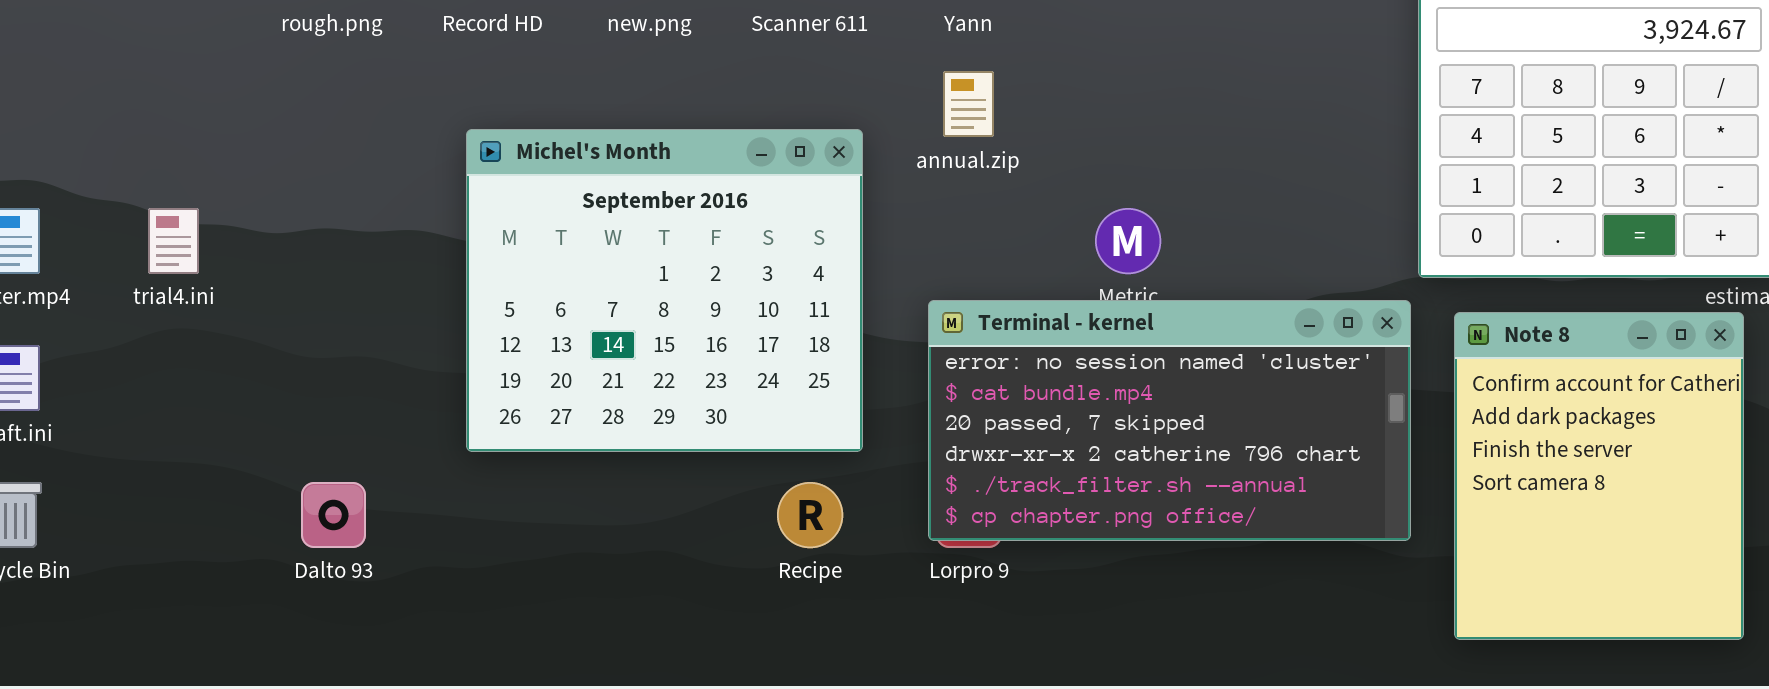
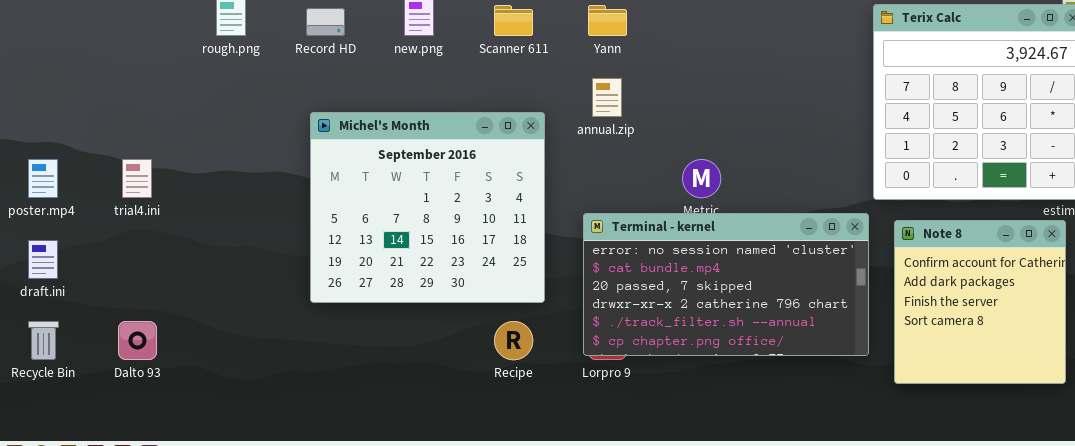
Note 8: [1454,312,1744,640] -> [894,220,1066,384], resized
Dalto 93: [301,482,366,548] -> [118,321,157,360], moved

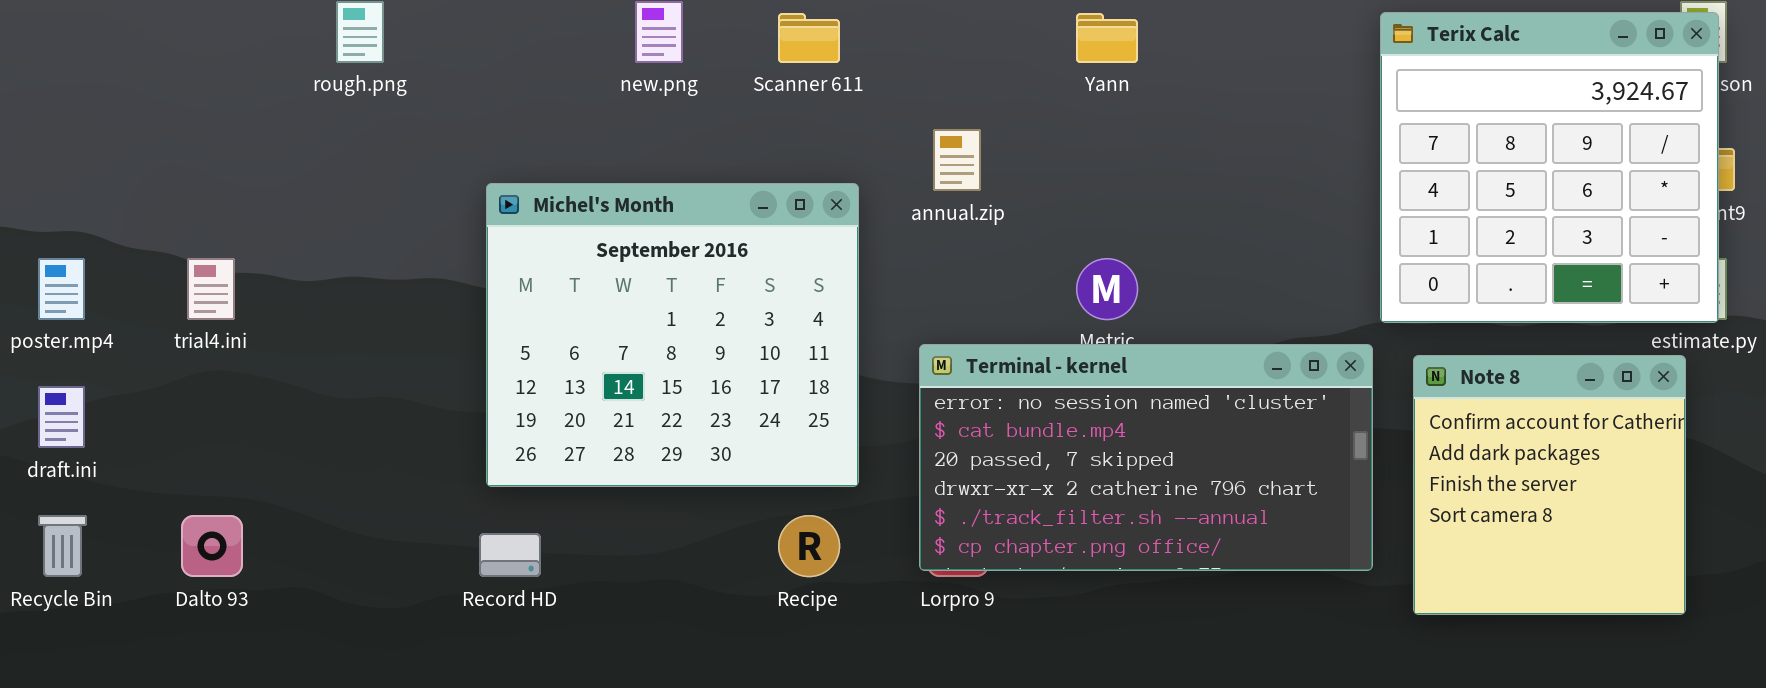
Yann: [588,5,627,36] -> [1076,13,1138,63], moved
Record HD: [306,8,345,36] -> [479,533,541,577], moved

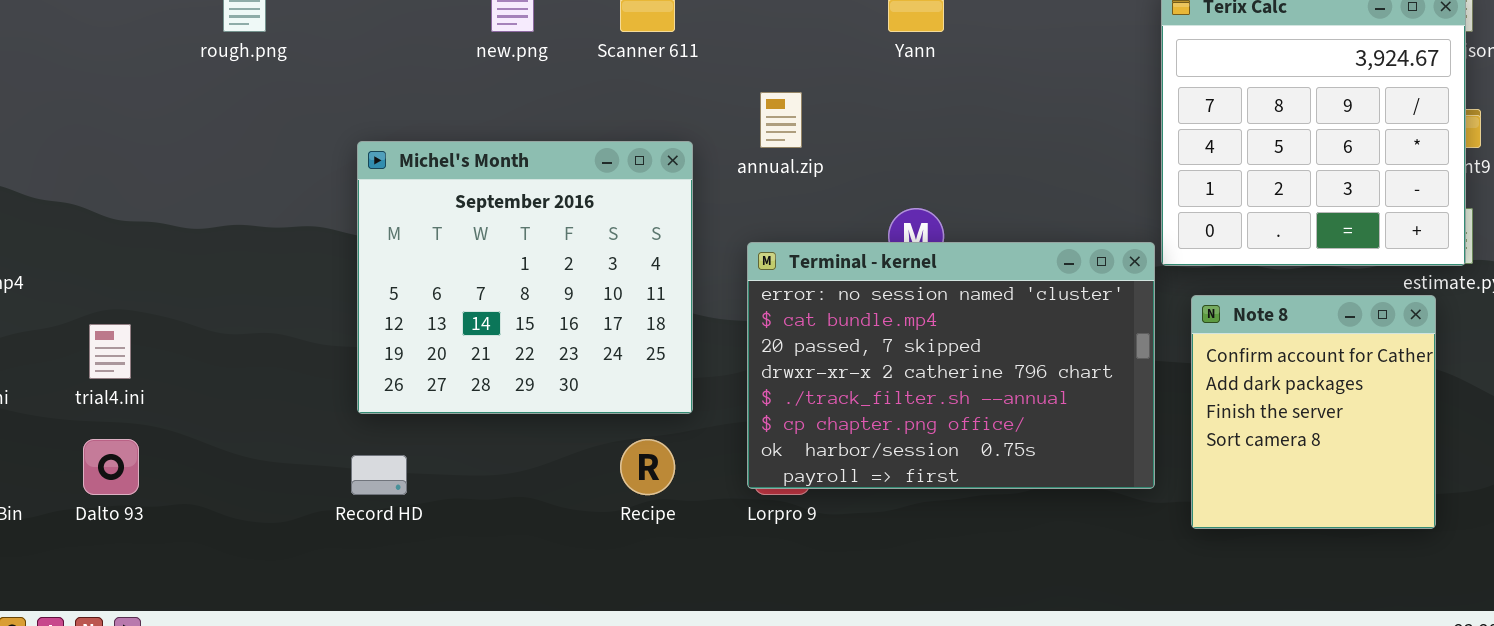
trial4.ini: [187,258,235,320] -> [89,324,131,379], moved
Terminal - kernel: [919,344,1373,571] -> [747,242,1155,489], resized

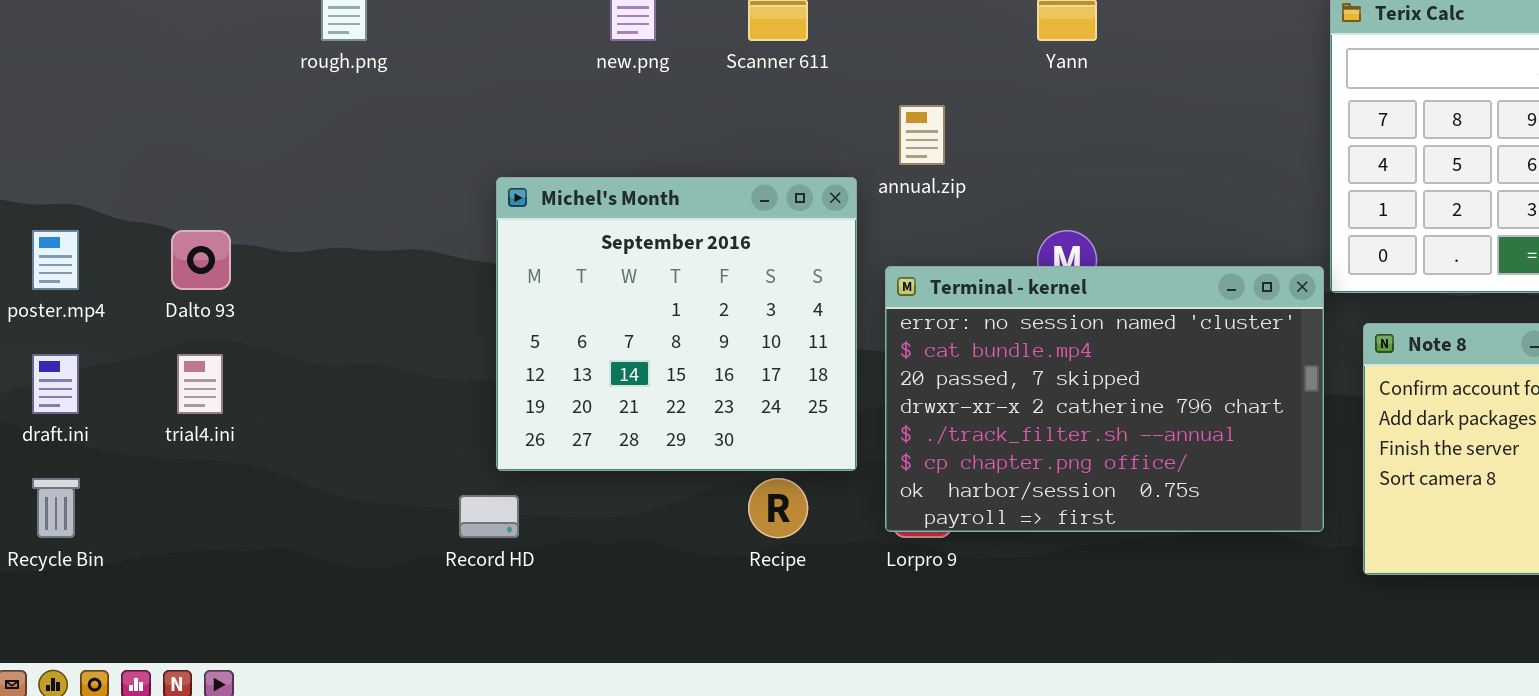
Michel's Month: [357,141,693,414] -> [496,177,857,471], moved
Dalto 93: [83,439,139,495] -> [171,230,231,290], moved

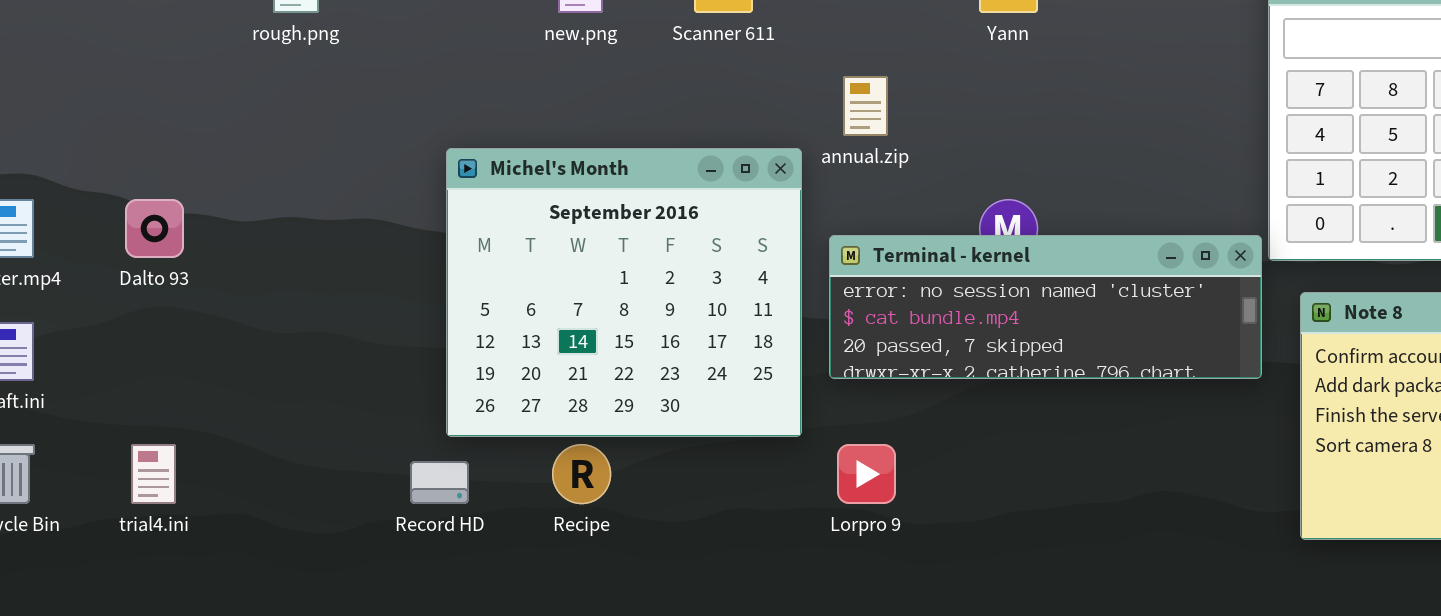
Terminal - kernel: [885,266,1324,532] -> [829,235,1262,379], resized
trial4.ini: [177,354,223,414] -> [131,444,176,504], moved
Recipe: [748,478,808,538] -> [552,444,611,504], moved

